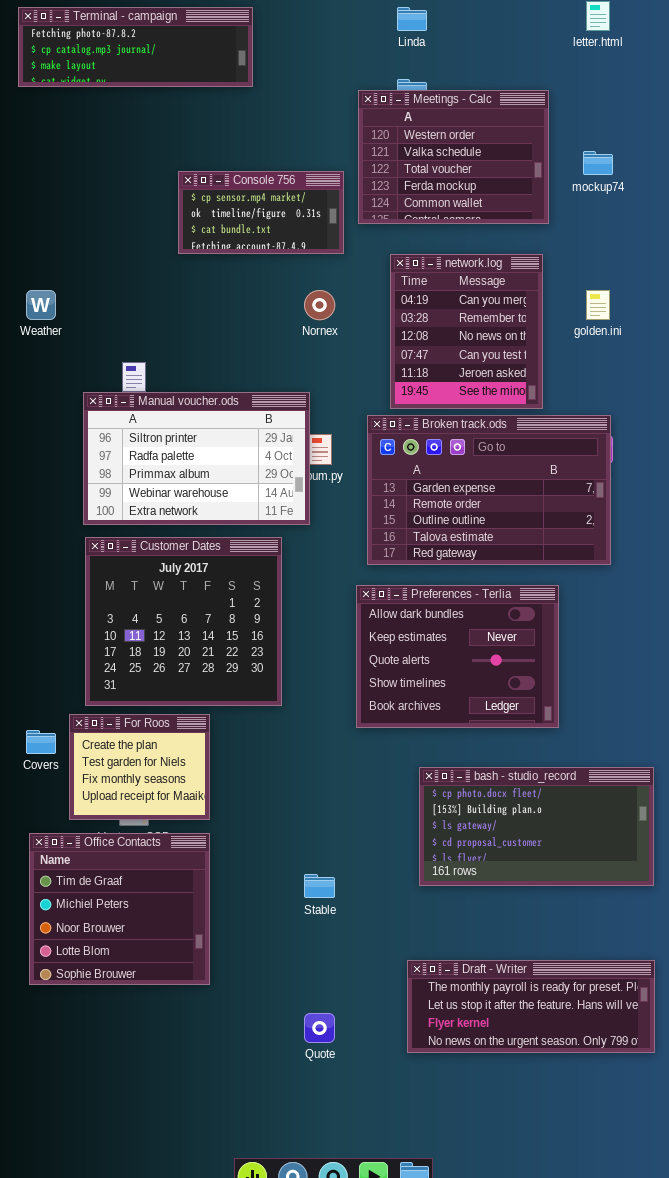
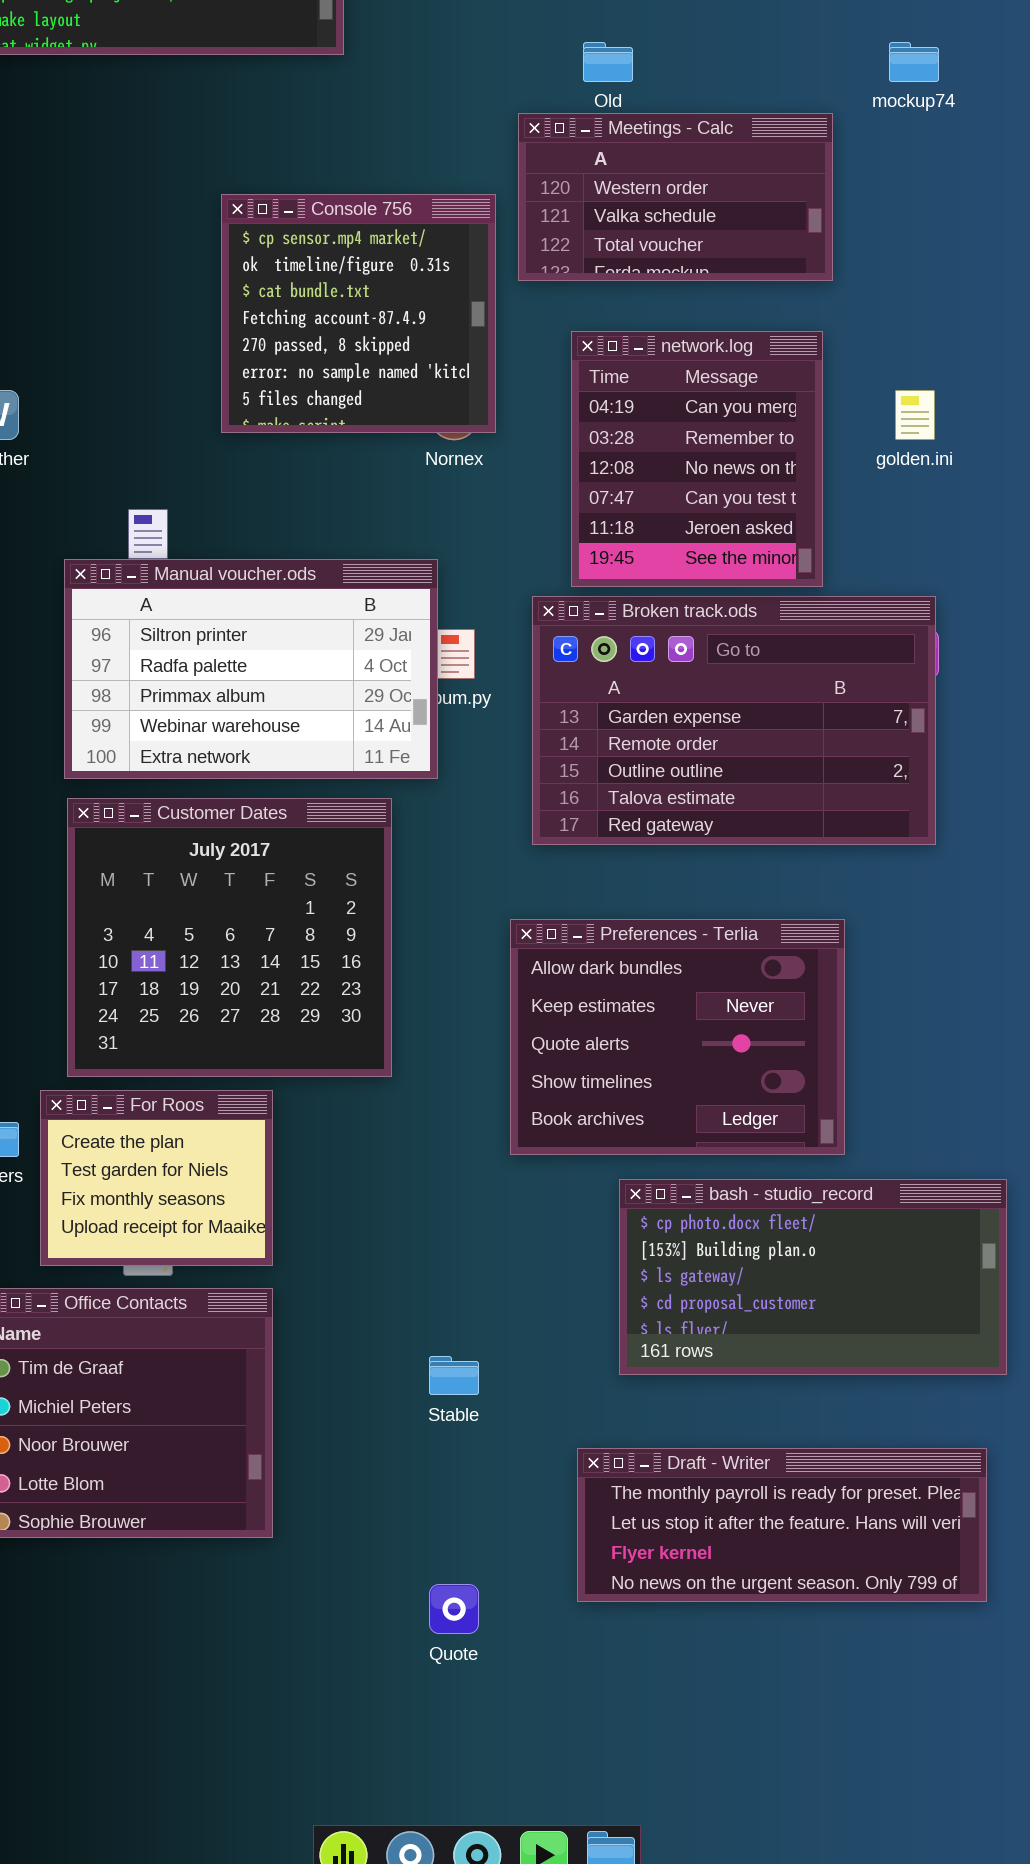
Meetings - Calc: [358,90,549,224] -> [518,113,833,281], resized
mockup74: [583,151,613,175] -> [889,42,939,82], moved
Console 756: [178,171,344,254] -> [221,194,496,433], resized
Preferences - Terlia: [356,585,559,728] -> [510,919,845,1155], moved
Draft - Writer: [407,960,655,1053] -> [577,1448,987,1602], moved

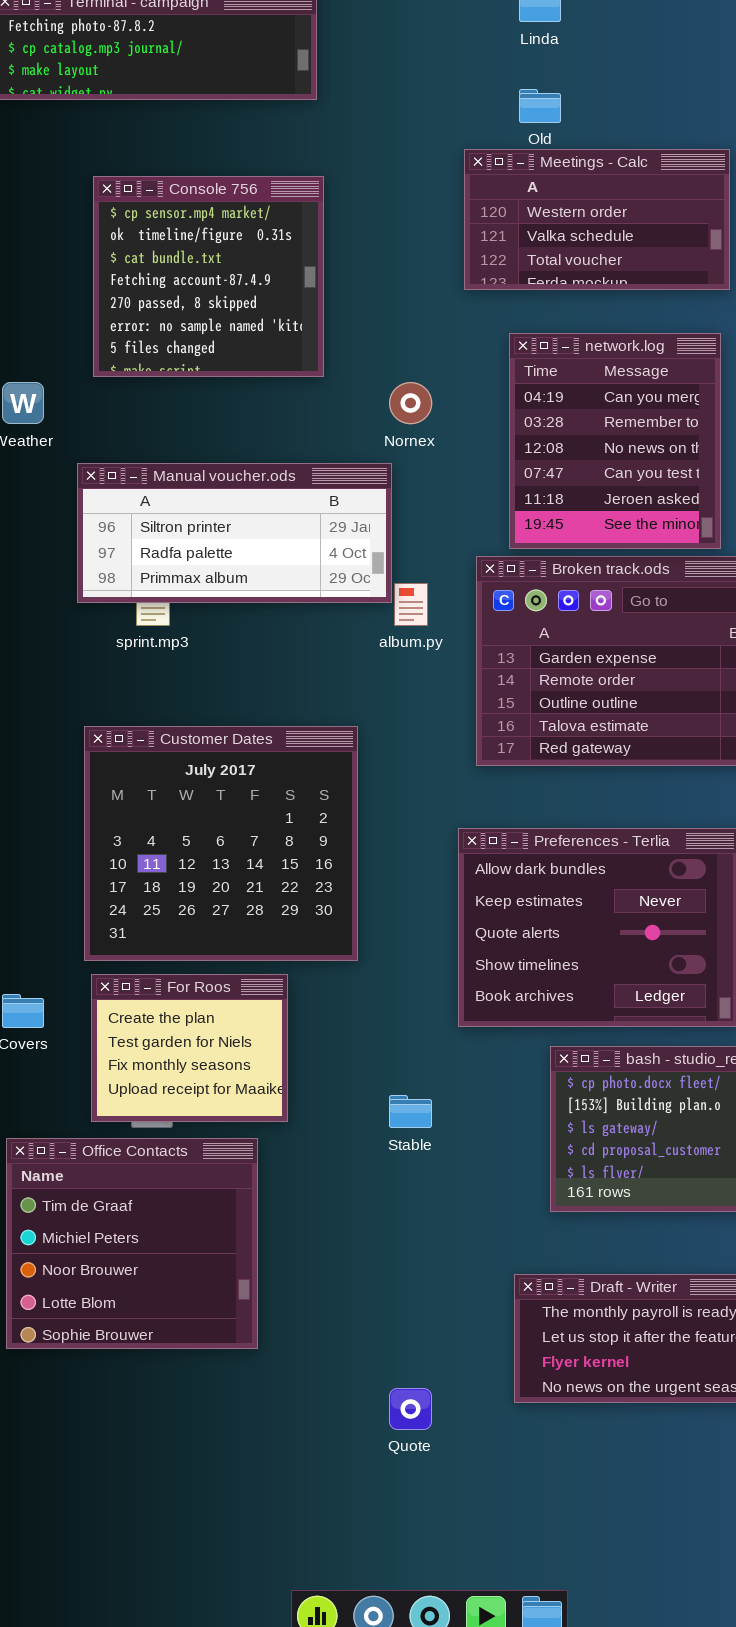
Console 756: [221,194,496,433] -> [93,176,324,377], moved
Manual voucher.ods: [64,559,438,779] -> [77,463,392,603], moved, resized
For Roos: [40,1090,273,1266] -> [91,974,288,1122], moved
Stable: [429,1356,479,1395] -> [389,1095,432,1128], moved

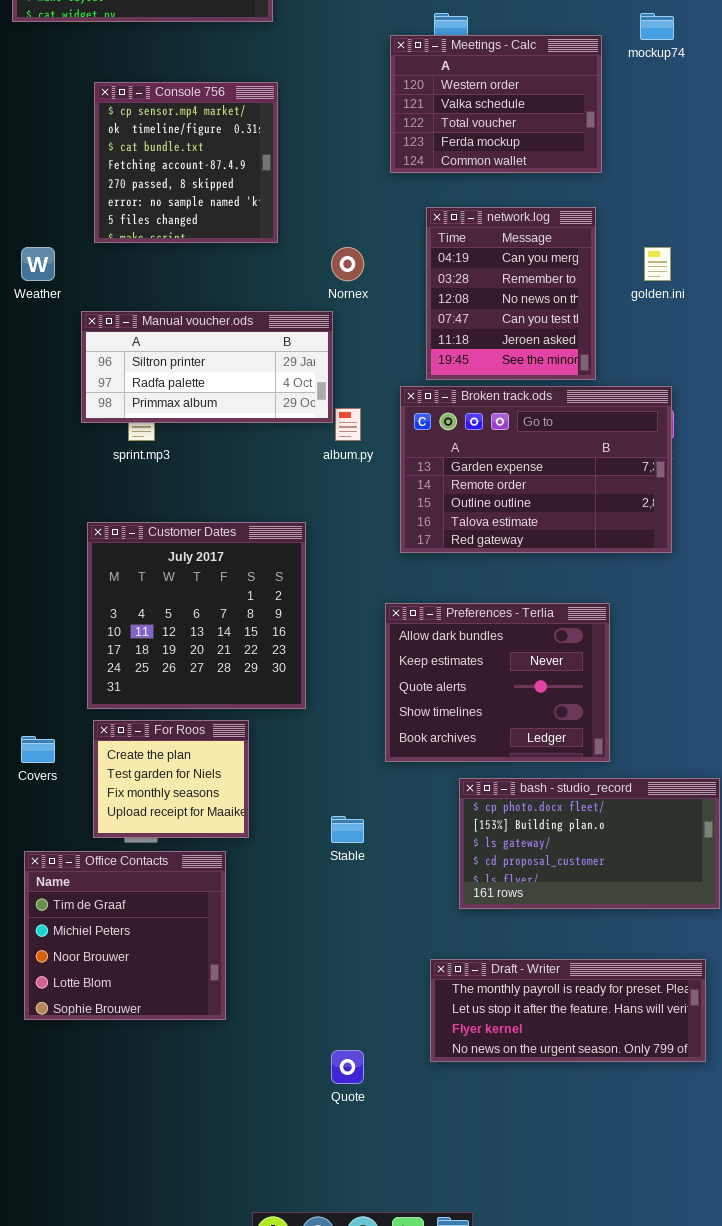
Meetings - Calc: [464,149,730,290] -> [390,35,602,173], resized

